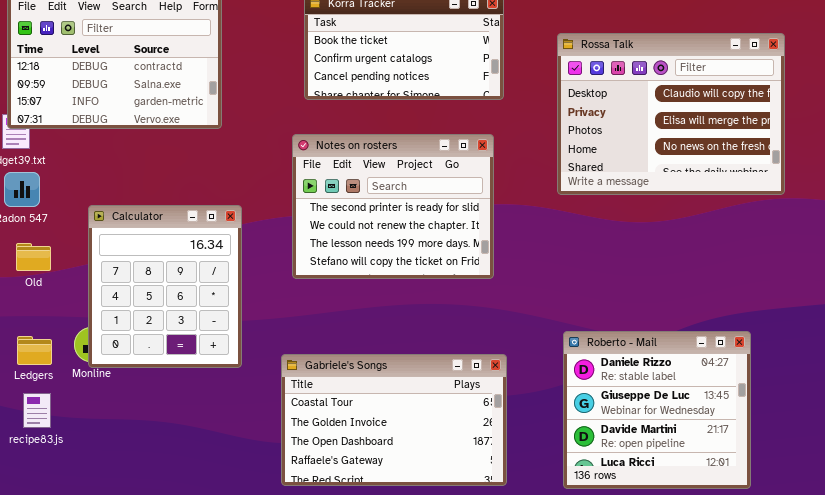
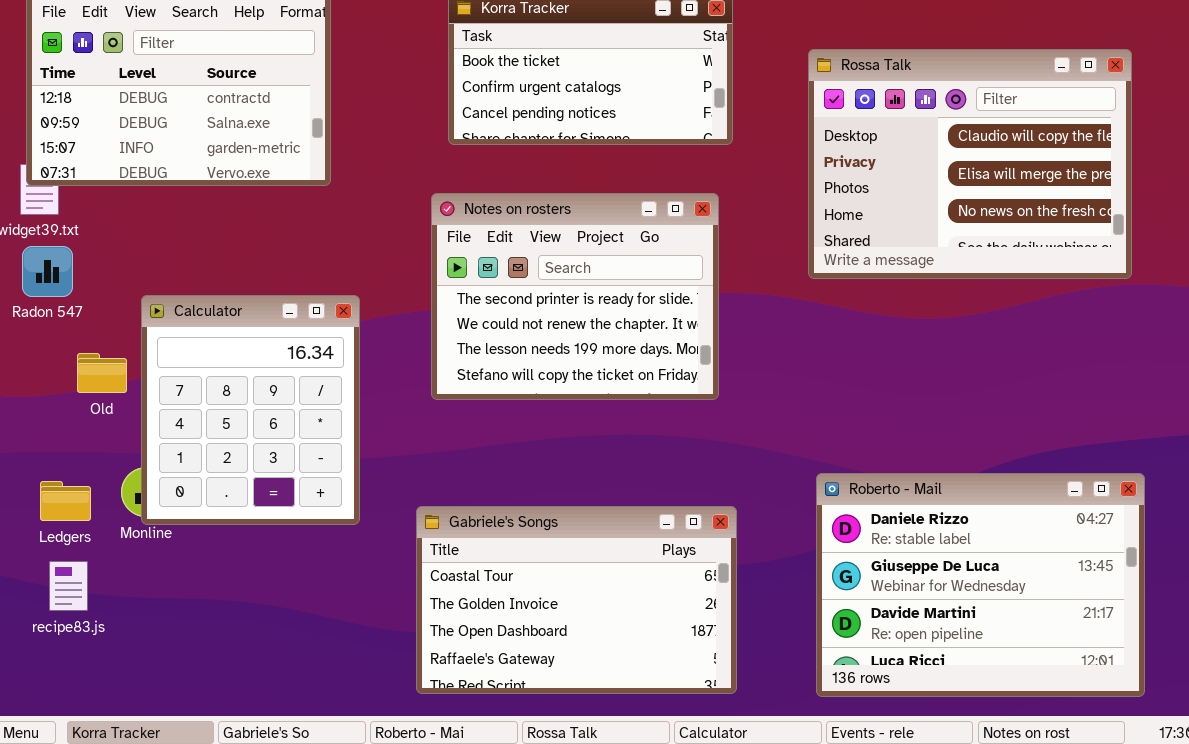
Old: [16,243,51,271] -> [77,353,127,393], moved
Roberto - Mail: [563,331,751,489] -> [816,473,1145,697], resized

